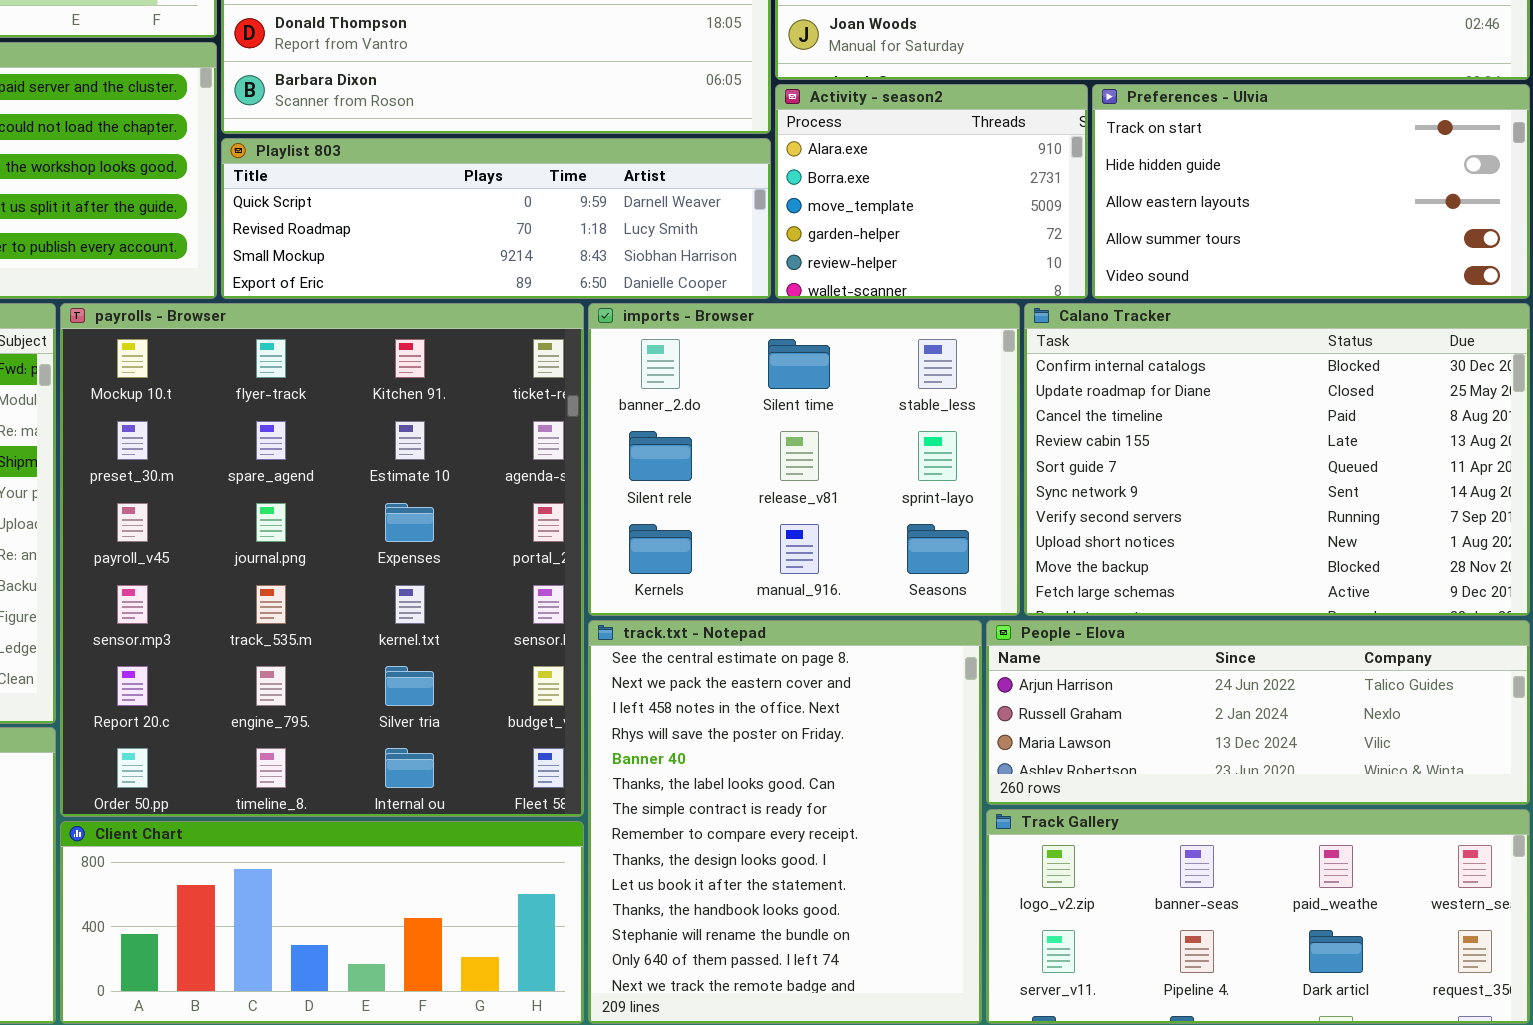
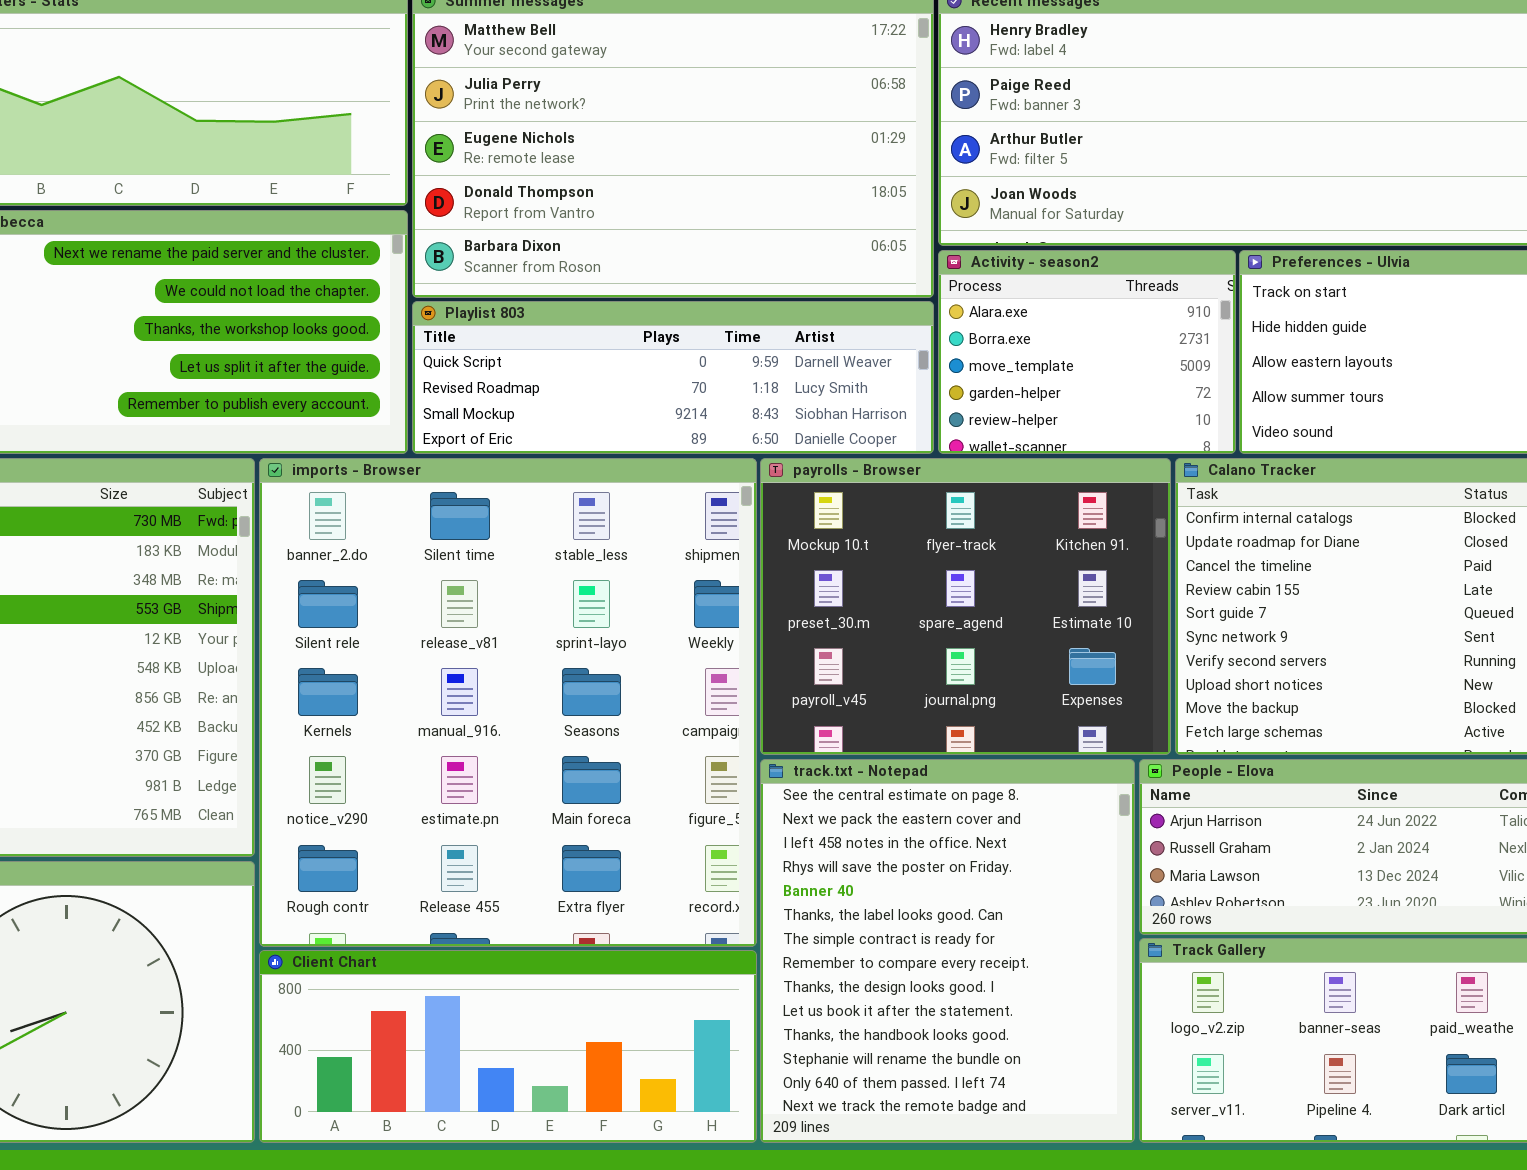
payrolls - Browser: [60,303,584,817] -> [760,458,1171,755], moved, resized
imports - Browser: [588,303,1020,616] -> [259,458,757,947], moved, resized

